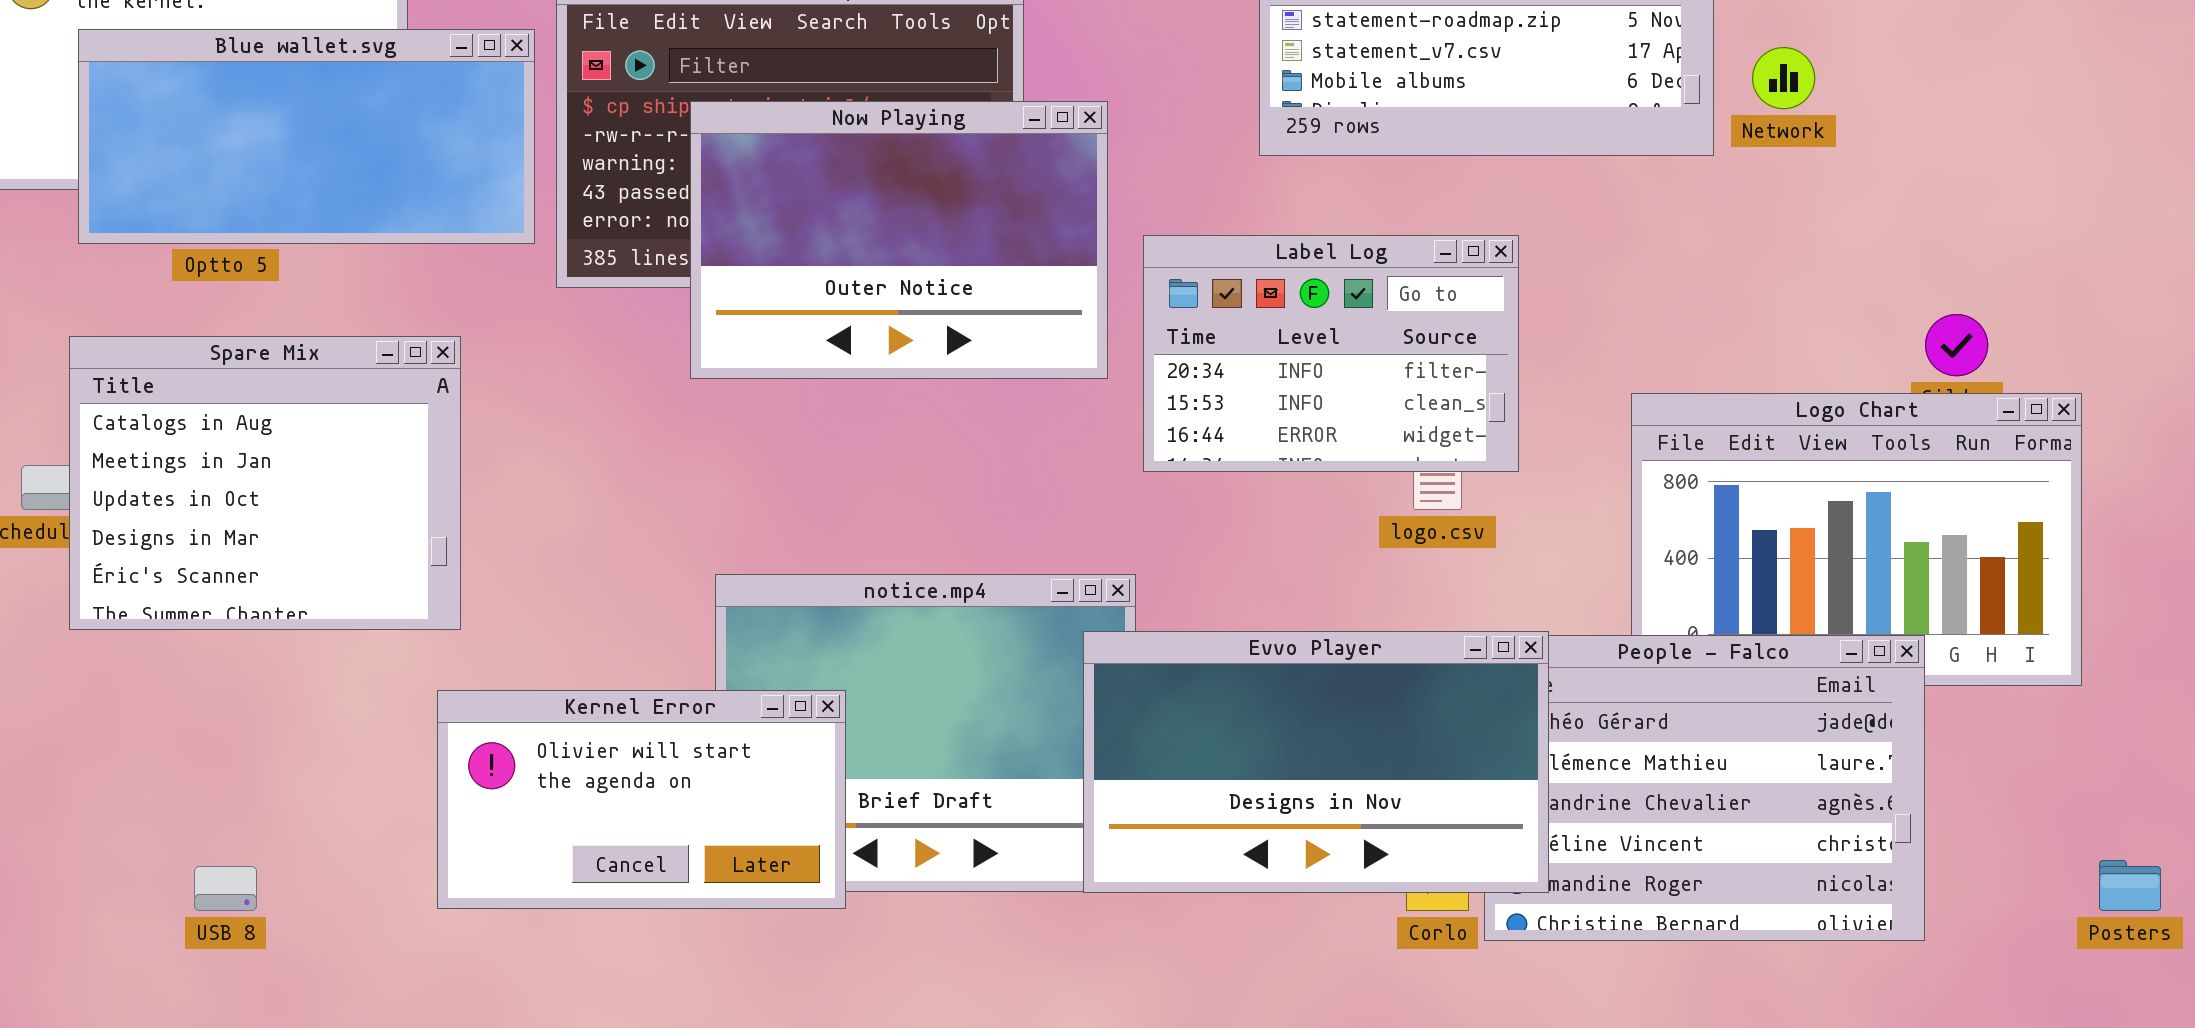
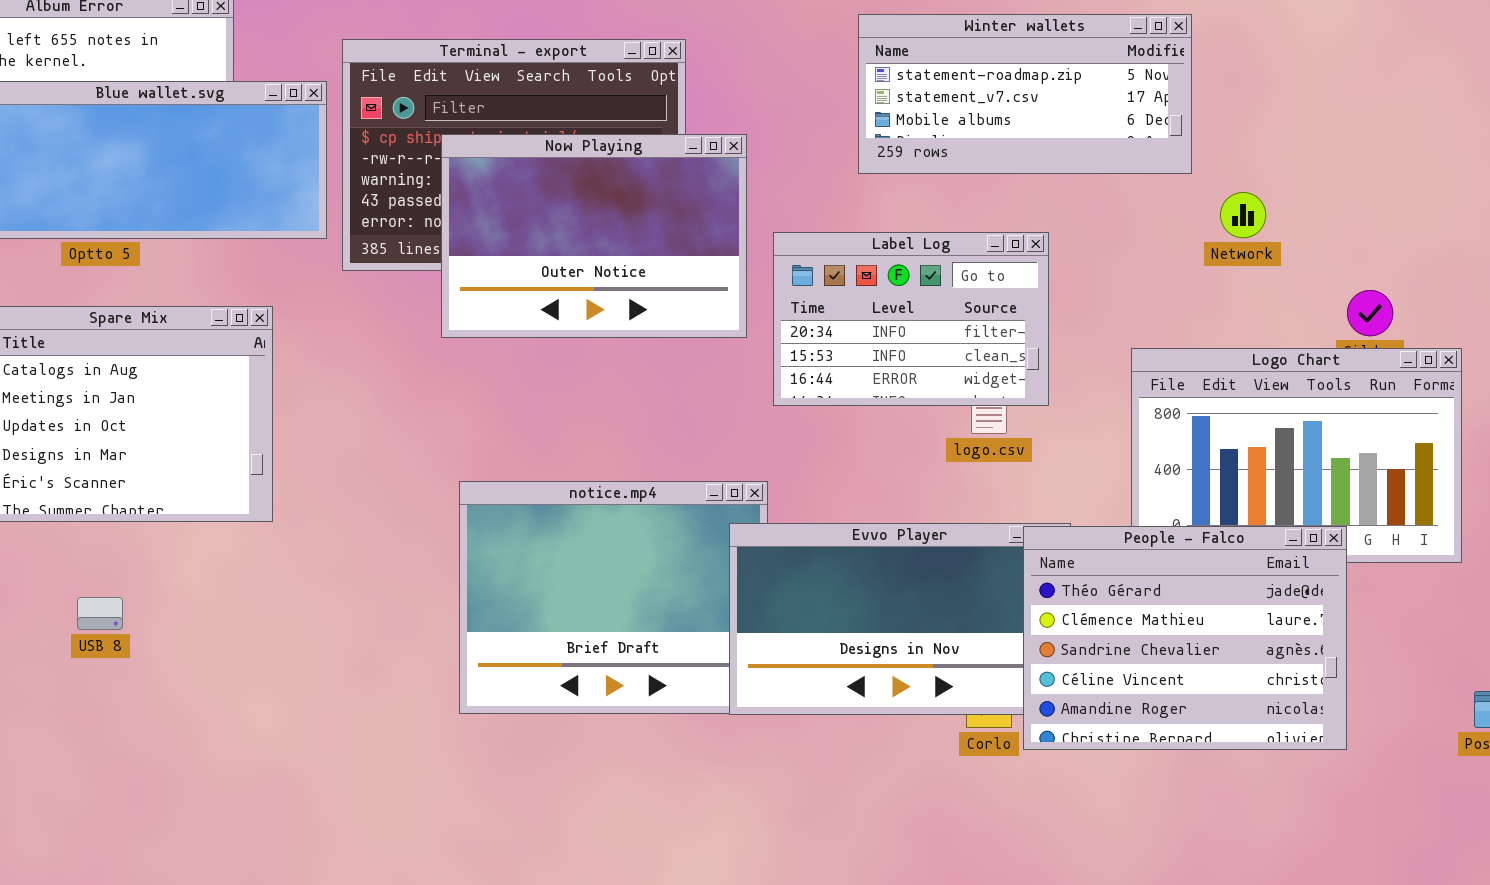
Network: [1752,47,1815,109] -> [1220,192,1266,238], moved
People - Falco: [1484,635,1925,941] -> [1023,526,1347,750], raised
Kernel Error: [437,690,846,909] -> none, closed
USB 8: [194,866,257,911] -> [77,597,123,630], moved

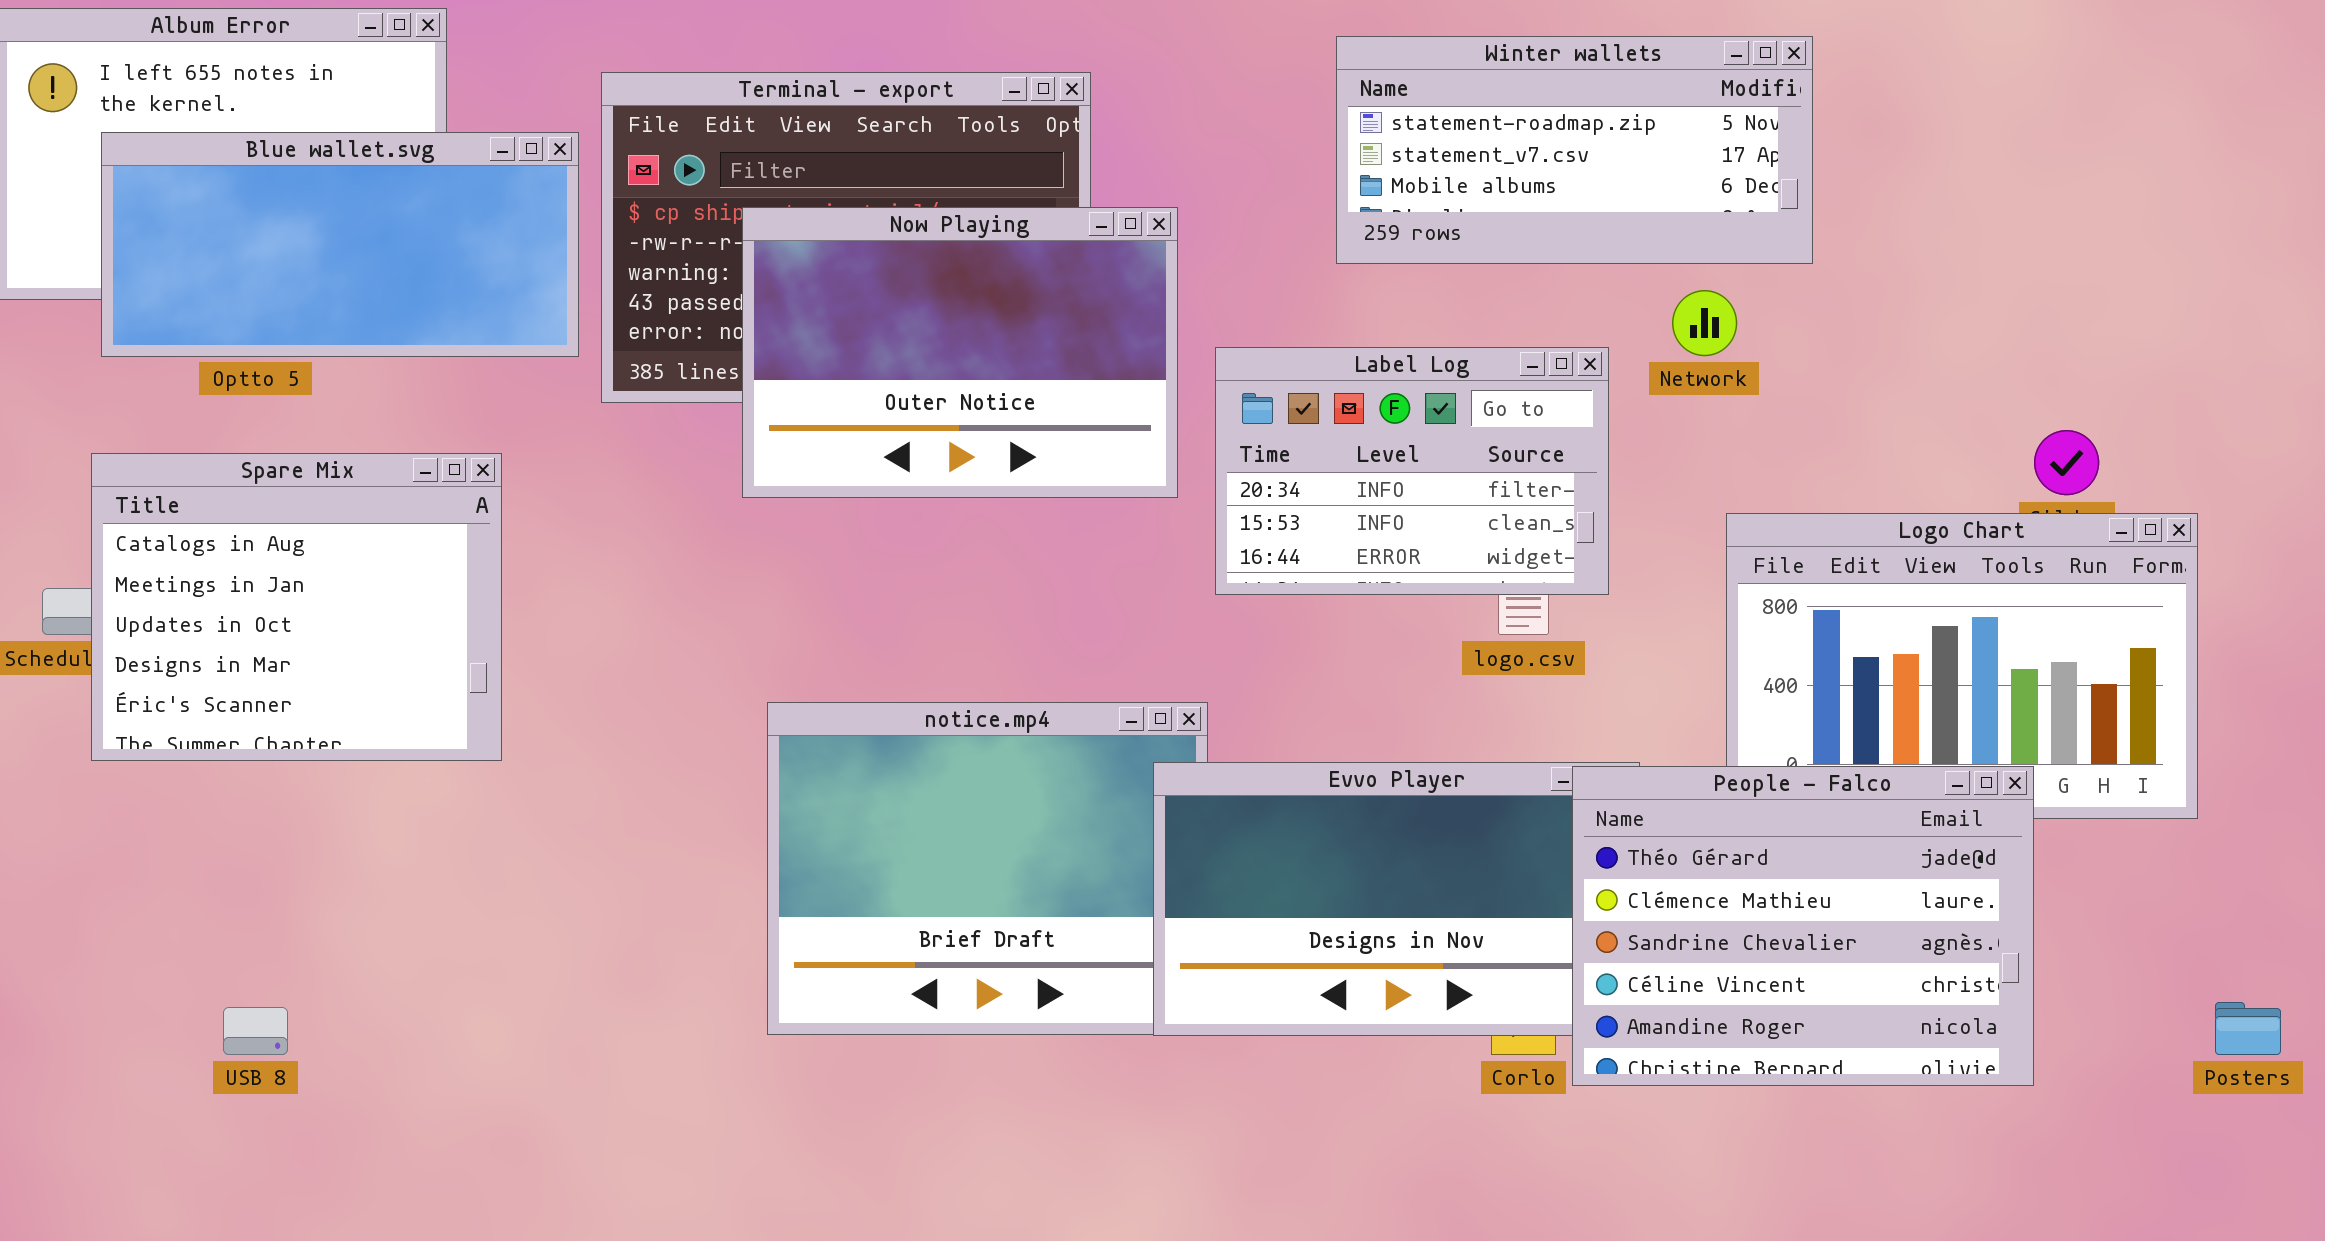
Network: [1220,192,1266,238] -> [1672,290,1737,356], moved
USB 8: [77,597,123,630] -> [223,1007,288,1055], moved

